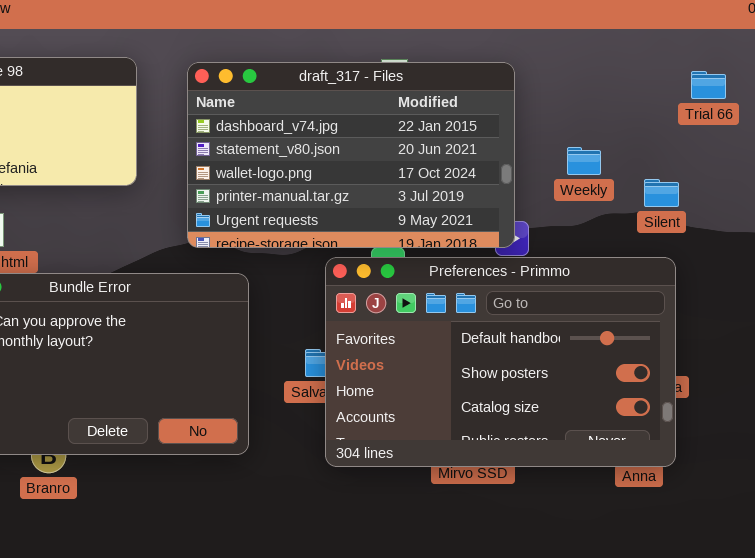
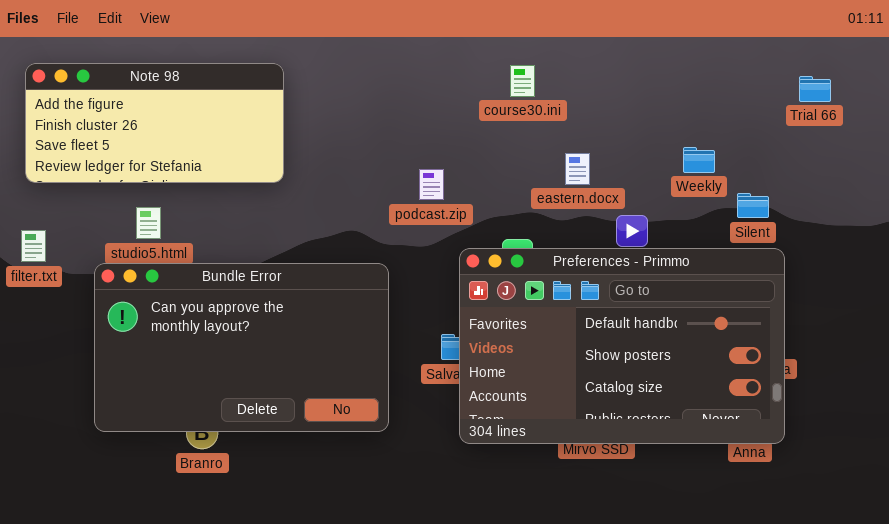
draft_317 - Files: [187,62,515,248] -> none, closed
Silent: [644,179,679,207] -> [737,193,769,218], moved

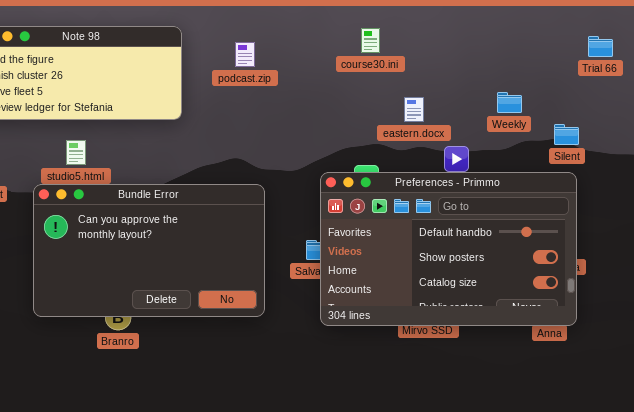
podcast.zip: [419,169,444,200] -> [235,42,255,67], moved
Silent: [737,193,769,218] -> [554,124,579,145], moved

